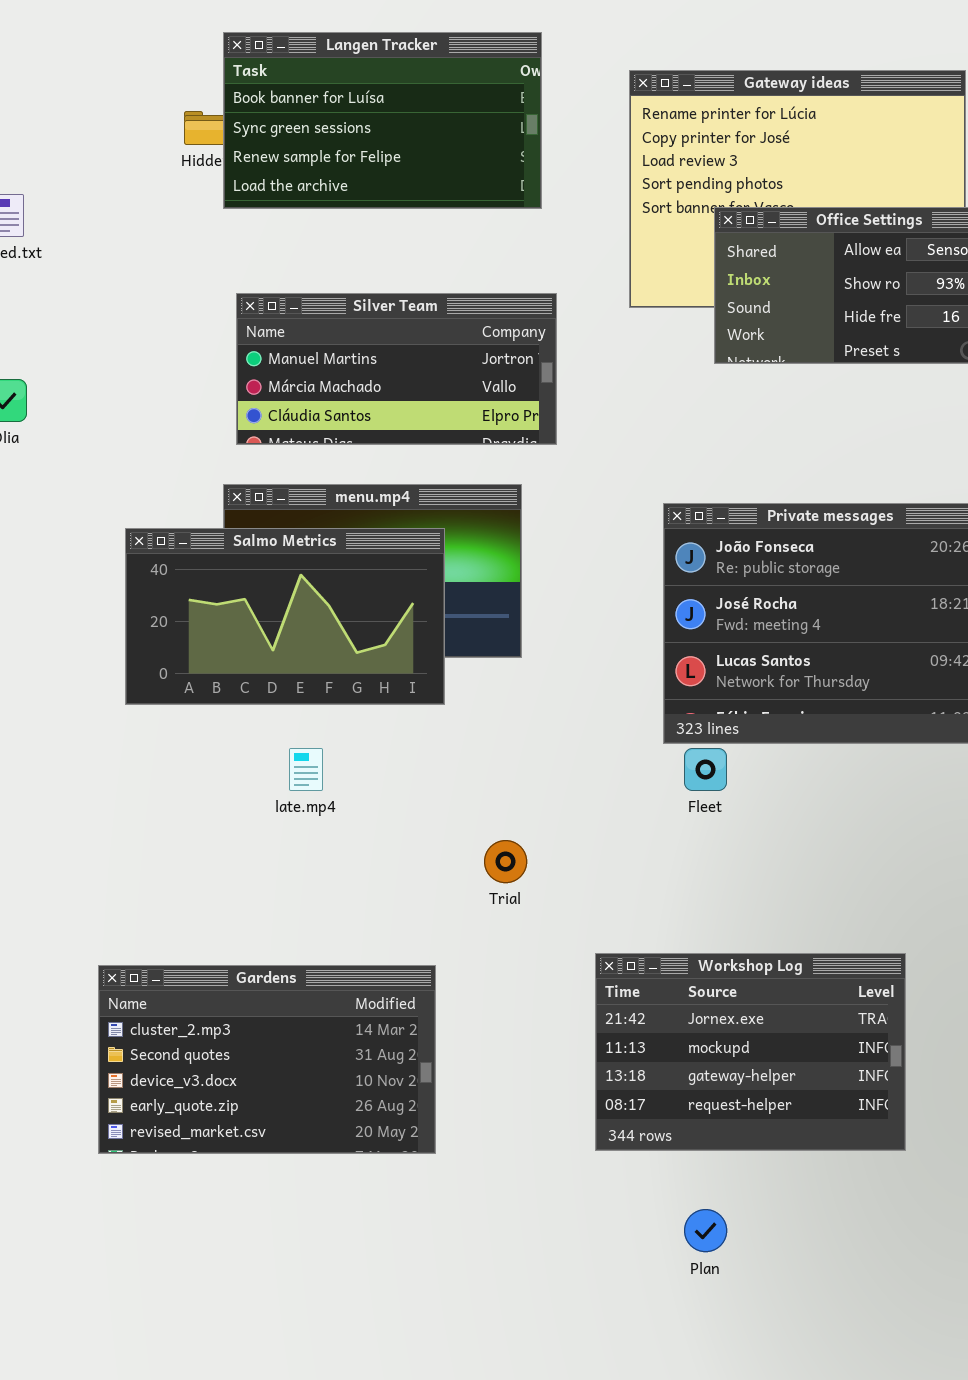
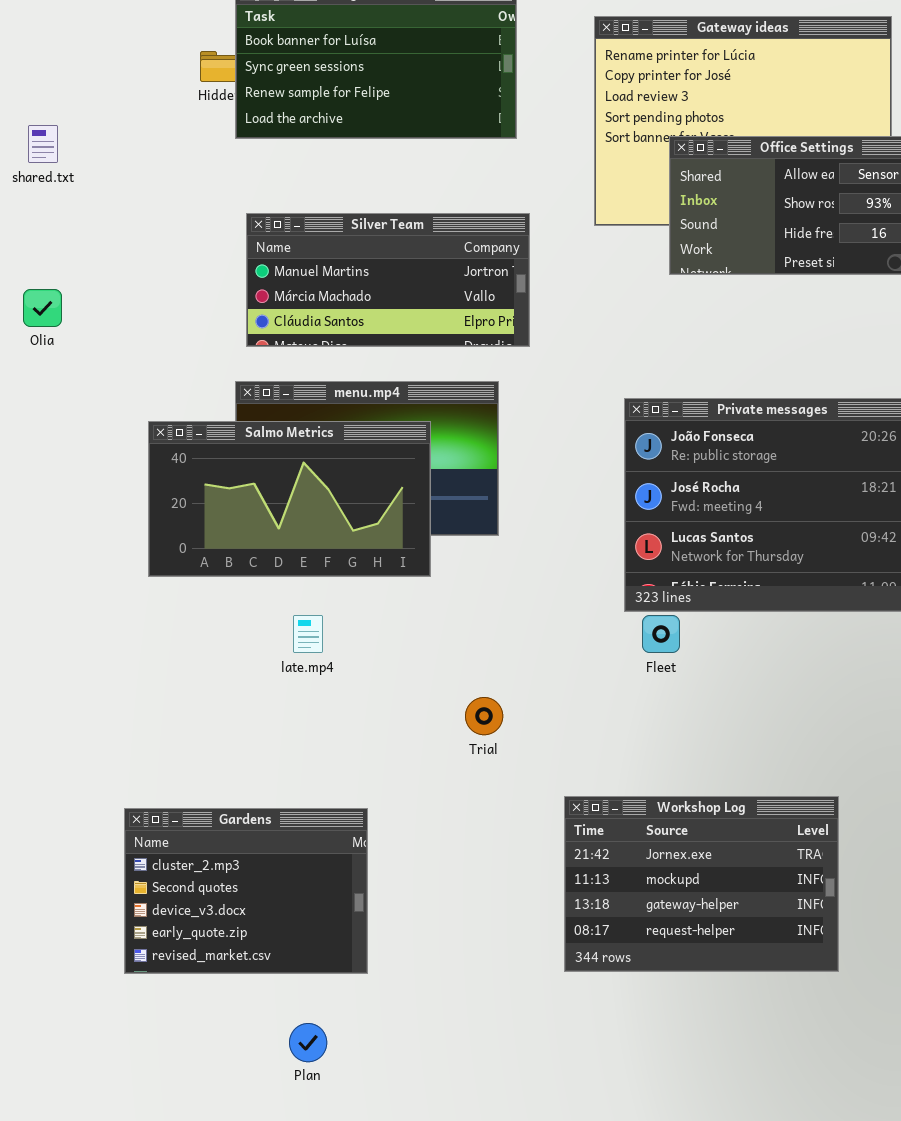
Gardens: [98,965,436,1154] -> [124,808,368,974], resized
Plan: [684,1209,727,1252] -> [289,1023,327,1062], moved

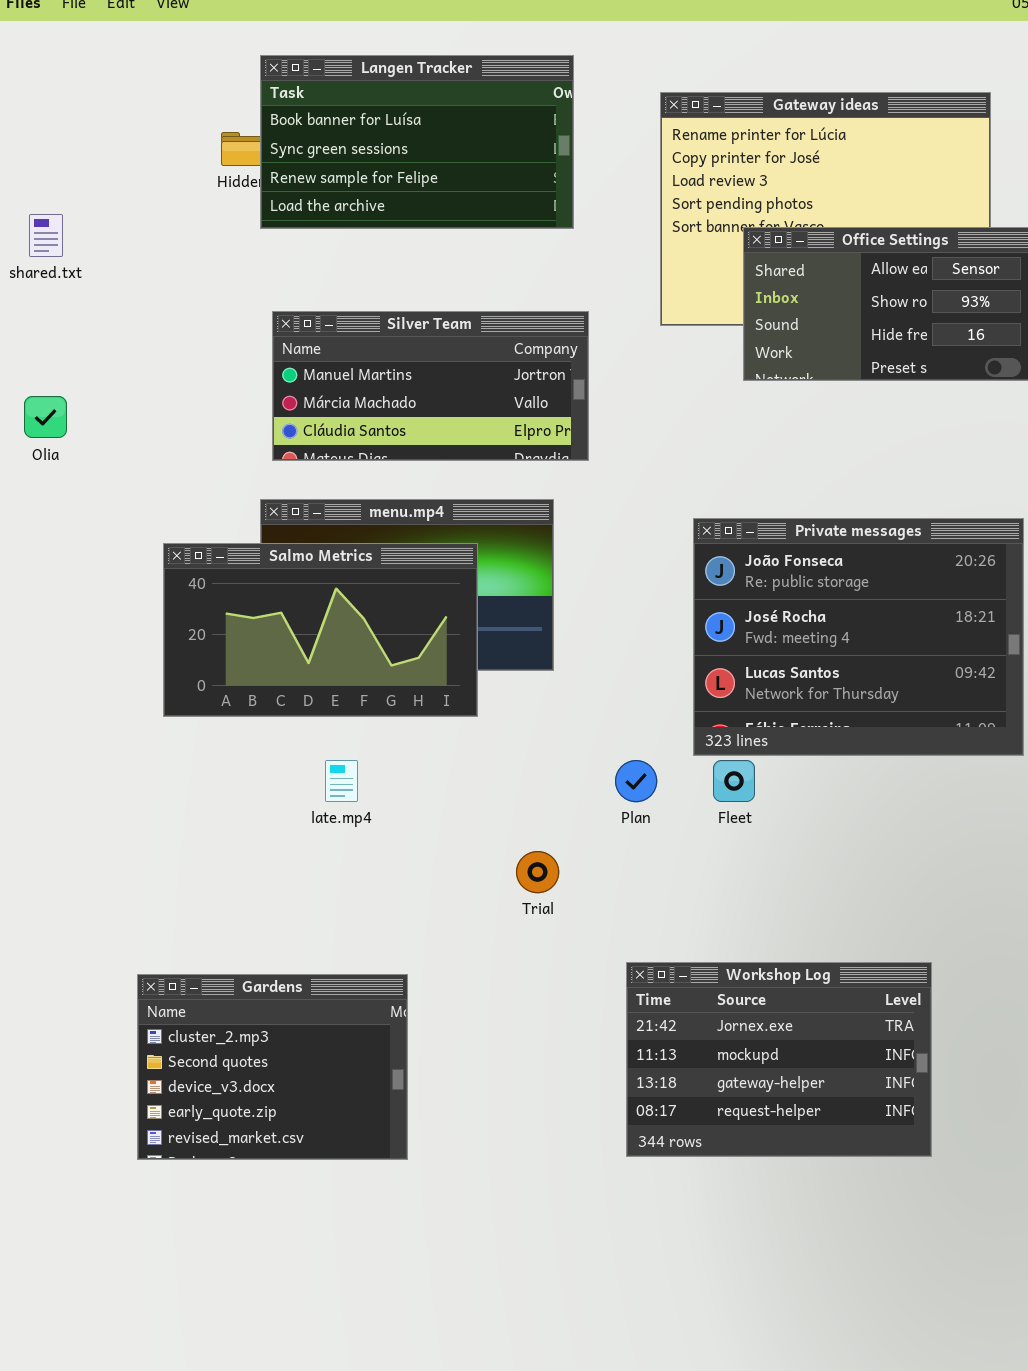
Plan: [289,1023,327,1062] -> [615,760,657,802], moved

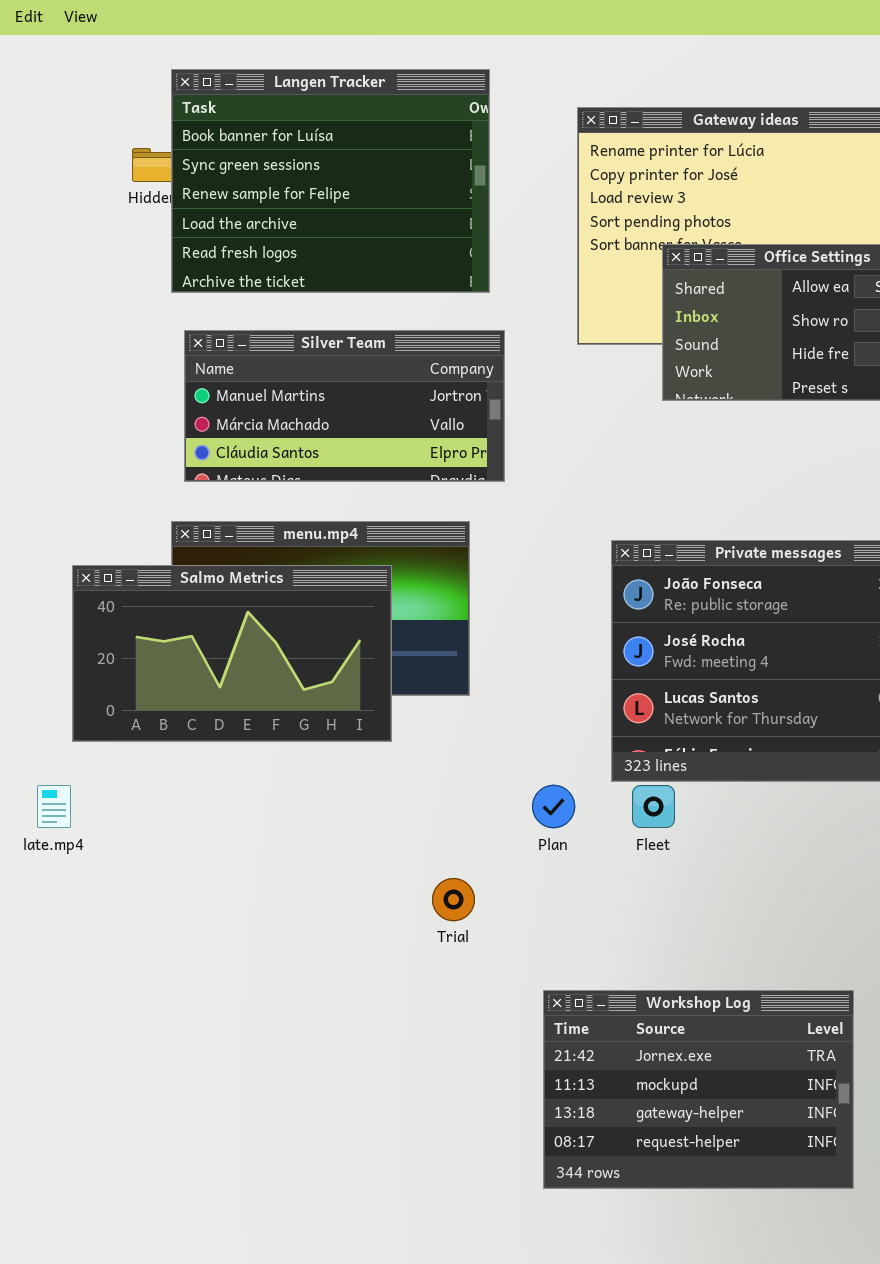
Langen Tracker: [260,55,574,229] -> [171,69,490,293], resized
late.mp4: [325,760,358,802] -> [37,785,71,828], moved
Gardens: [137,974,408,1160] -> none, closed

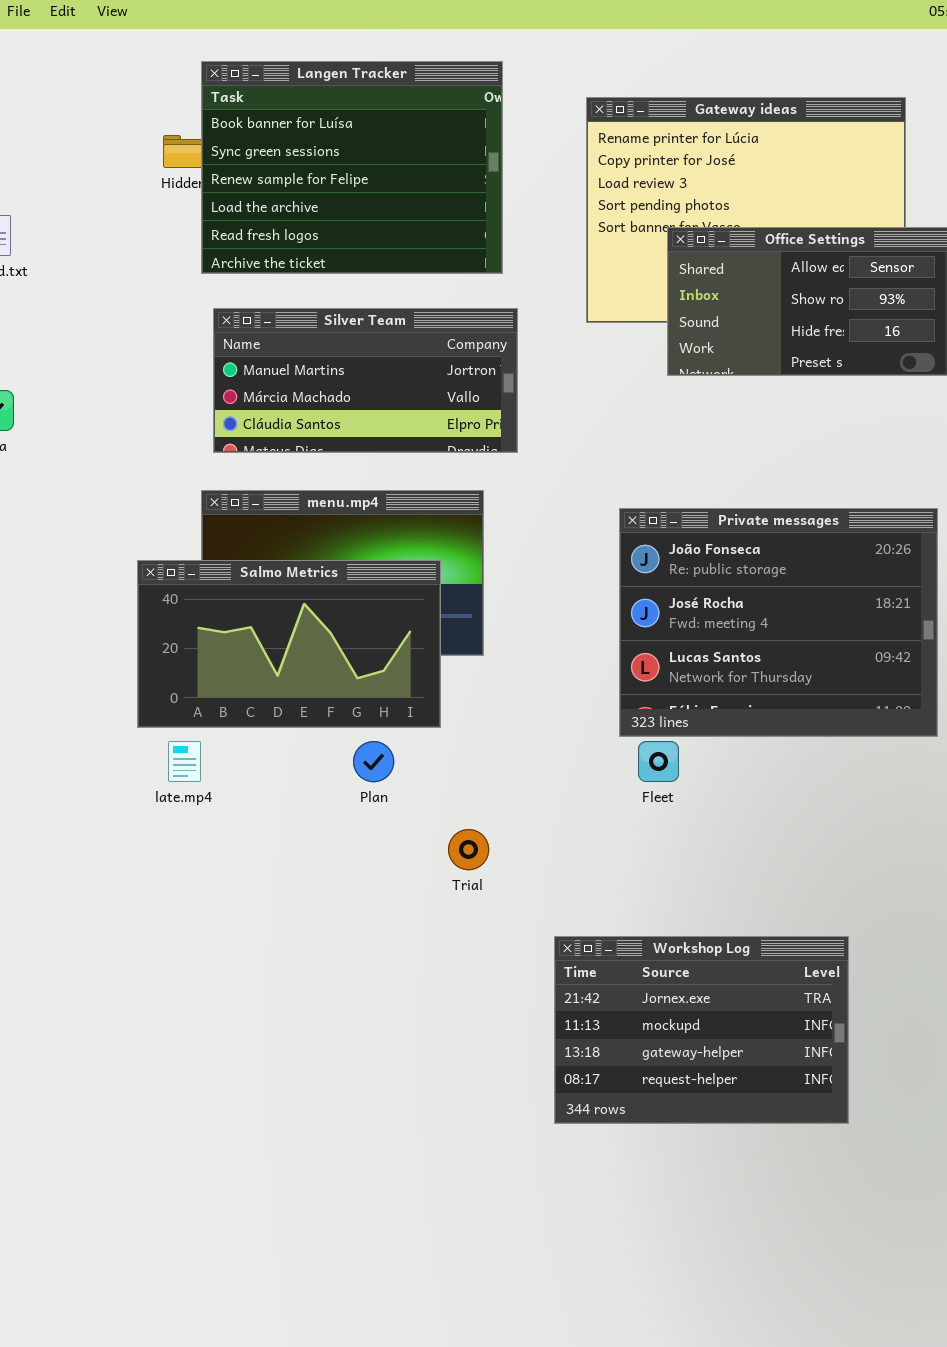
Salmo Metrics: [72,565,392,742] -> [137,560,441,728], moved
late.mp4: [37,785,71,828] -> [168,741,201,782], moved
Plan: [532,785,575,828] -> [353,741,394,782], moved

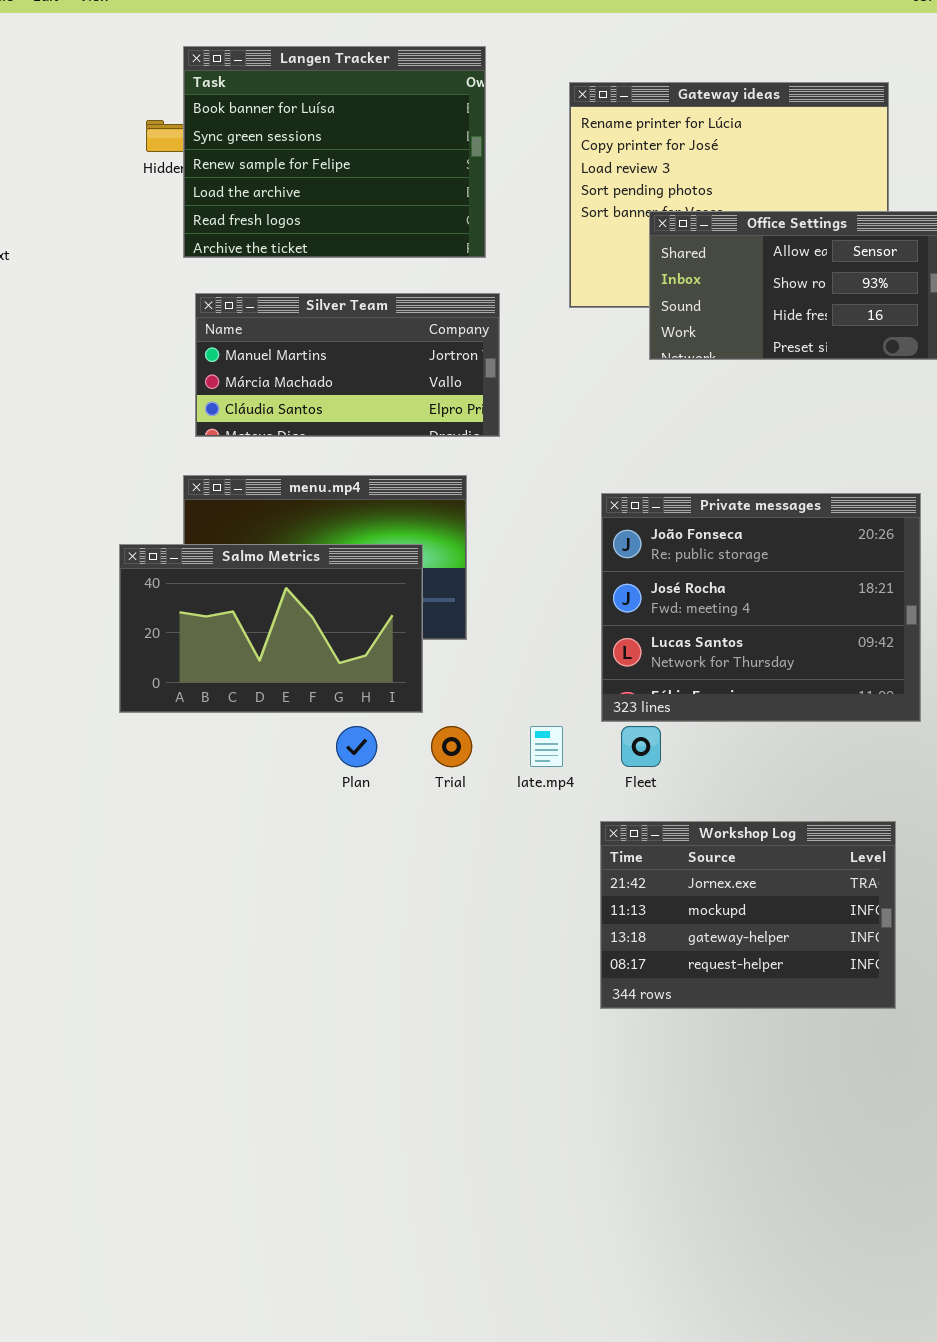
late.mp4: [168,741,201,782] -> [530,726,563,767], moved
Trial: [448,829,489,870] -> [431,726,472,767], moved
Workshop Log: [554,936,849,1124] -> [600,821,896,1009], moved

